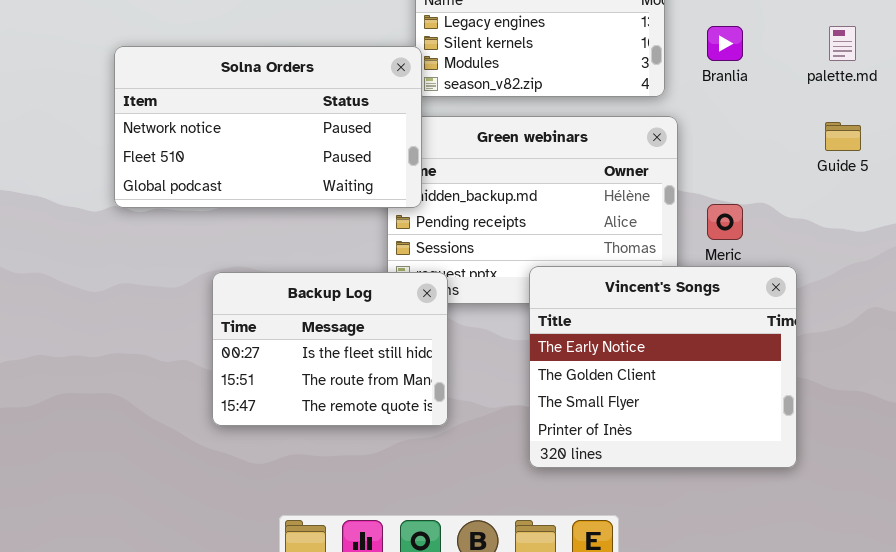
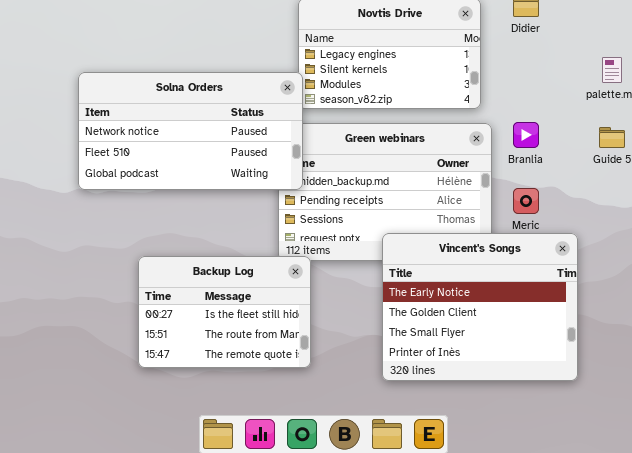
Branlia: [707,26,743,61] -> [513,122,539,148], moved
Backup Log: [212,272,448,426] -> [138,256,311,368], moved

